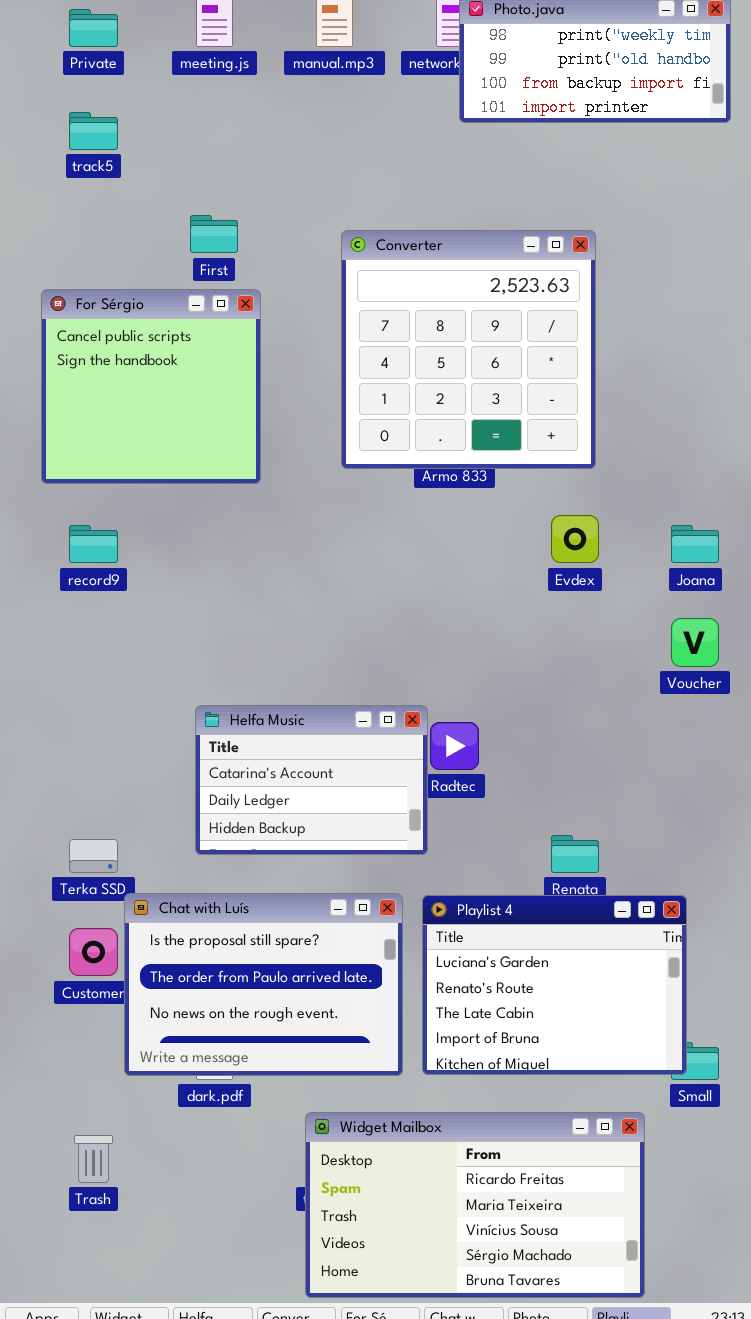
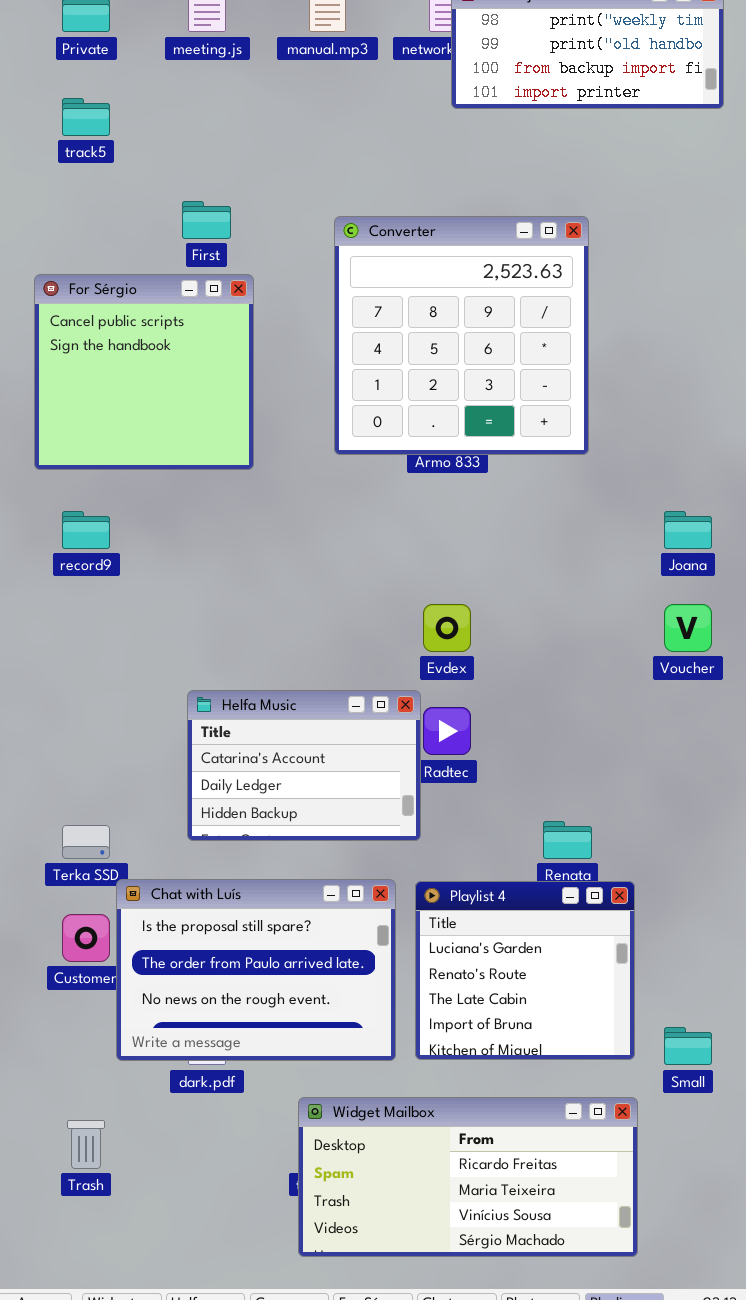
Evdex: [551,515,599,563] -> [423,604,471,652], moved
Playlist 4: [422,895,687,1075] -> [415,881,635,1060], resized
Widget Mailbox: [305,1112,645,1298] -> [298,1097,638,1257], resized

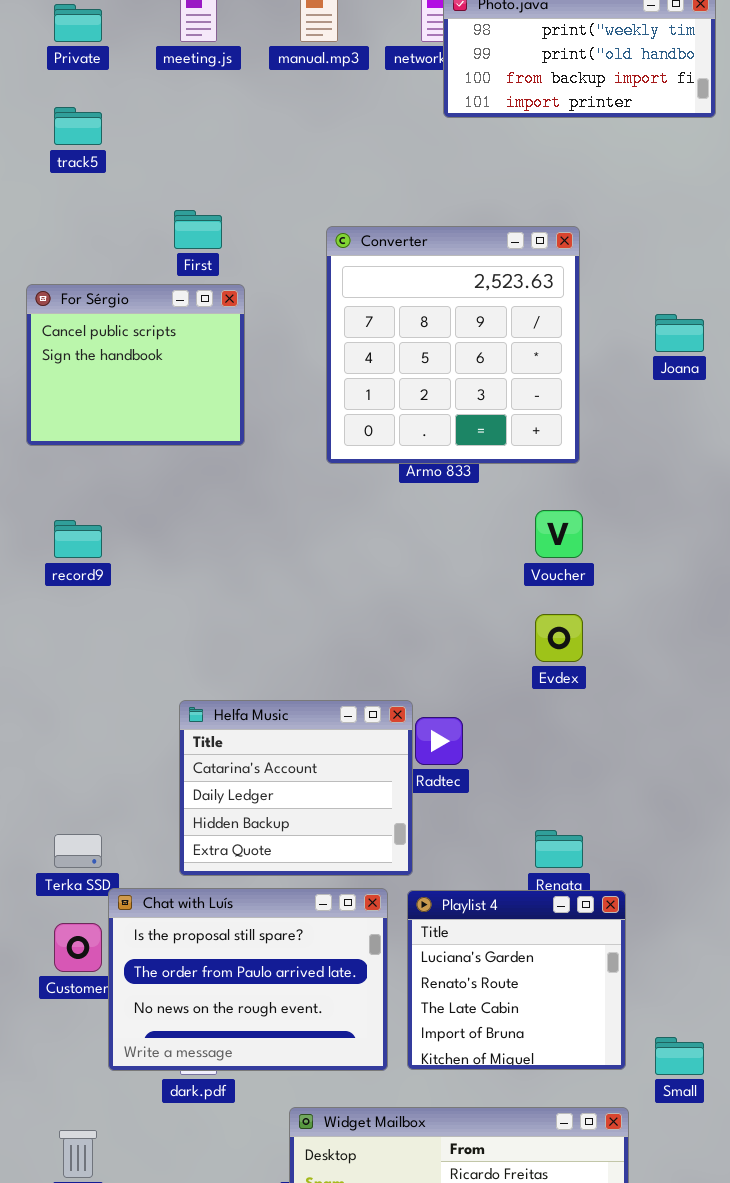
For Sérgio: [34,274,254,470] -> [26,284,245,446], resized
Joana: [664,511,712,549] -> [655,314,704,352], moved
Evdex: [423,604,471,652] -> [535,614,583,662], moved
Voucher: [664,604,712,652] -> [535,510,583,558], moved
Helfa Music: [187,690,421,841] -> [179,700,413,876], resized

